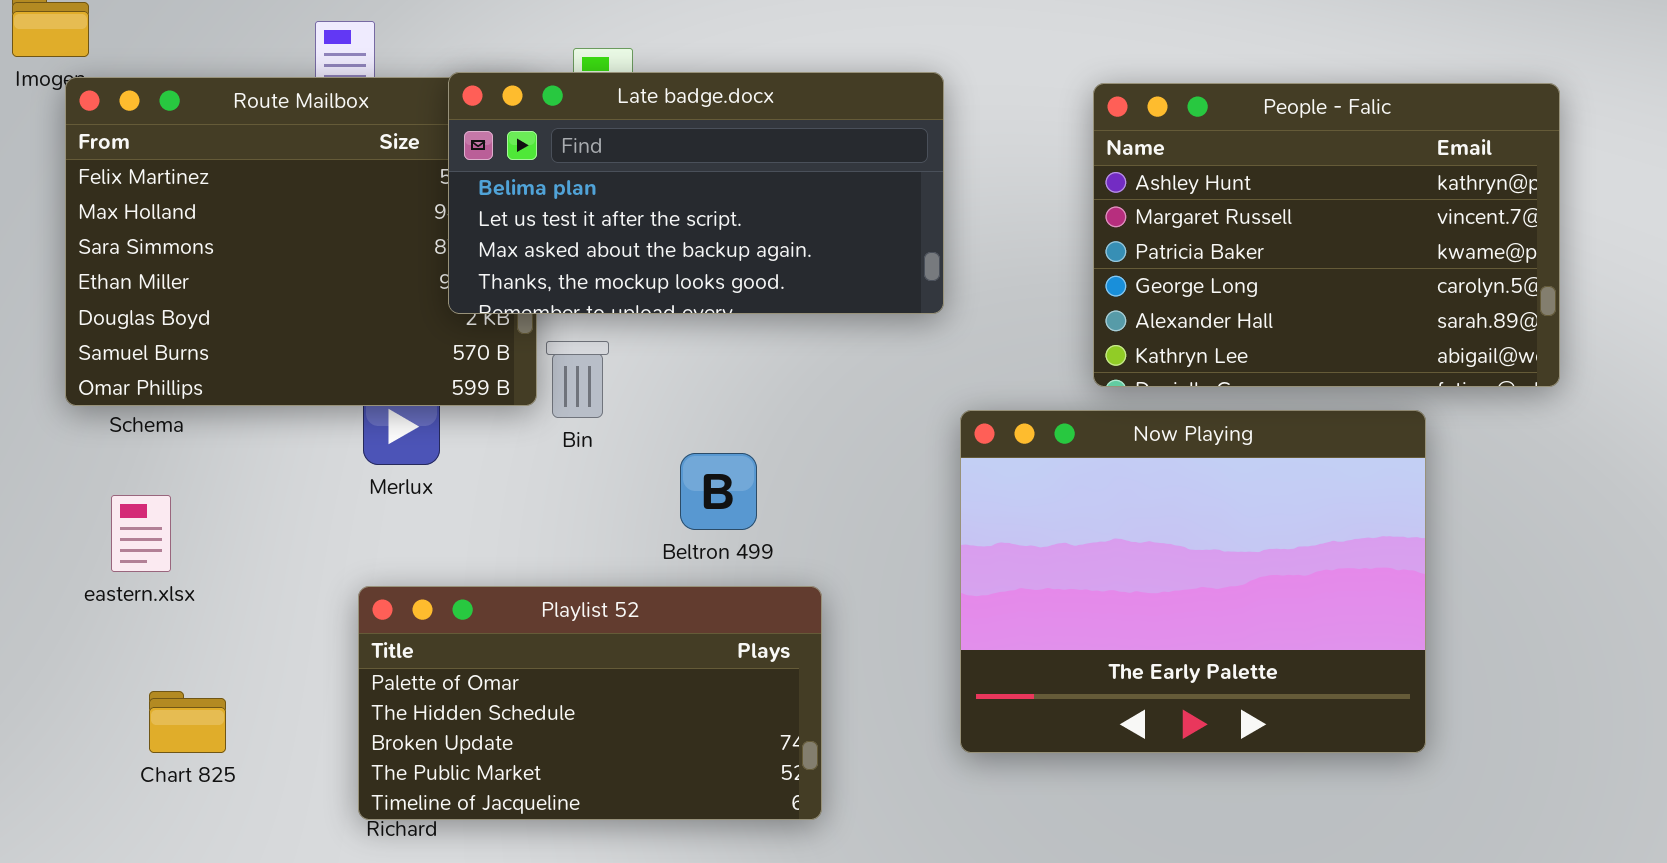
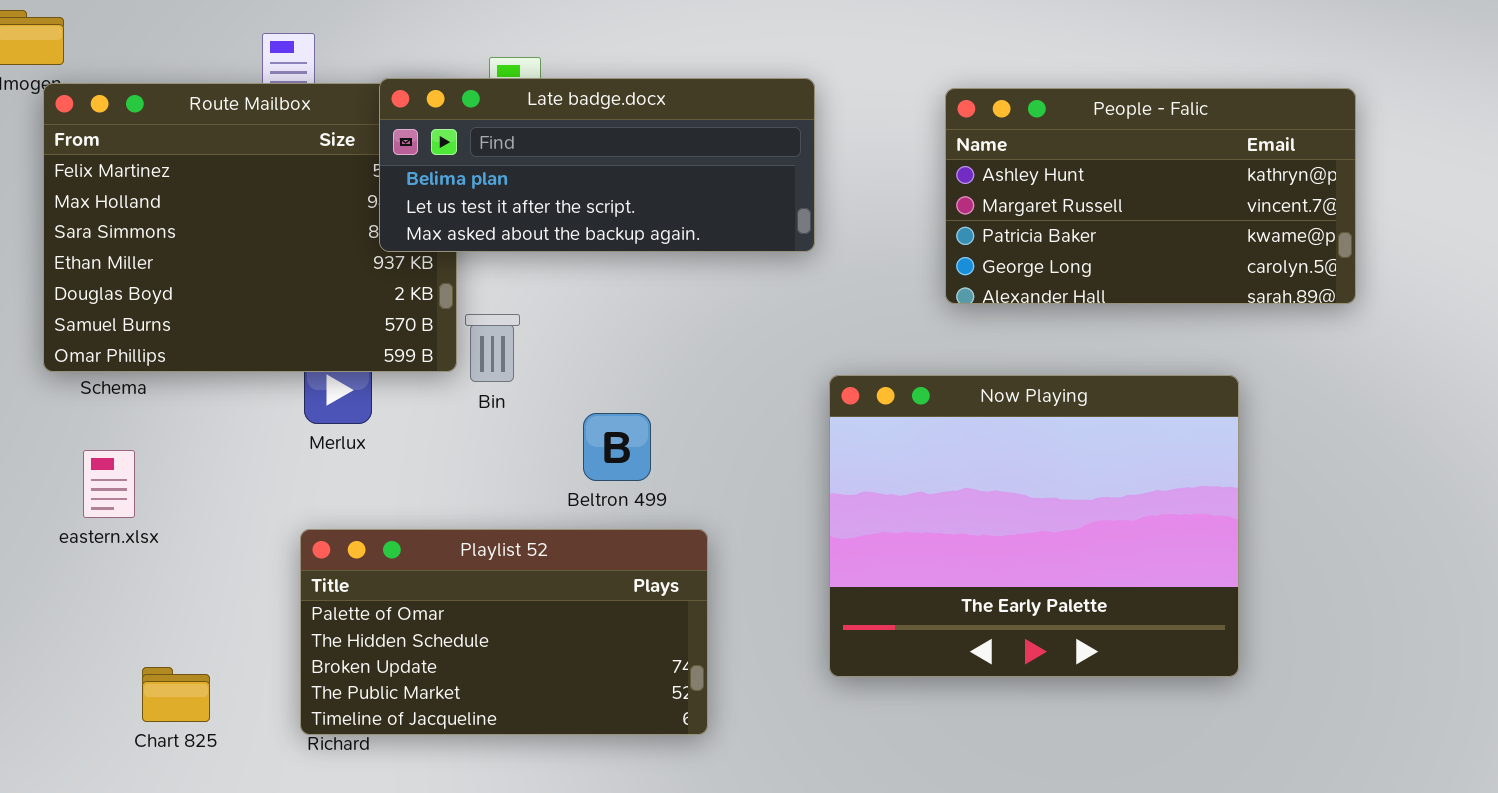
Late badge.docx: [448,72,944,314] -> [379,78,815,252], resized
People - Falic: [1093,83,1560,387] -> [945,88,1356,304], resized
Chart 825: [149,691,226,753] -> [142,667,210,722], moved

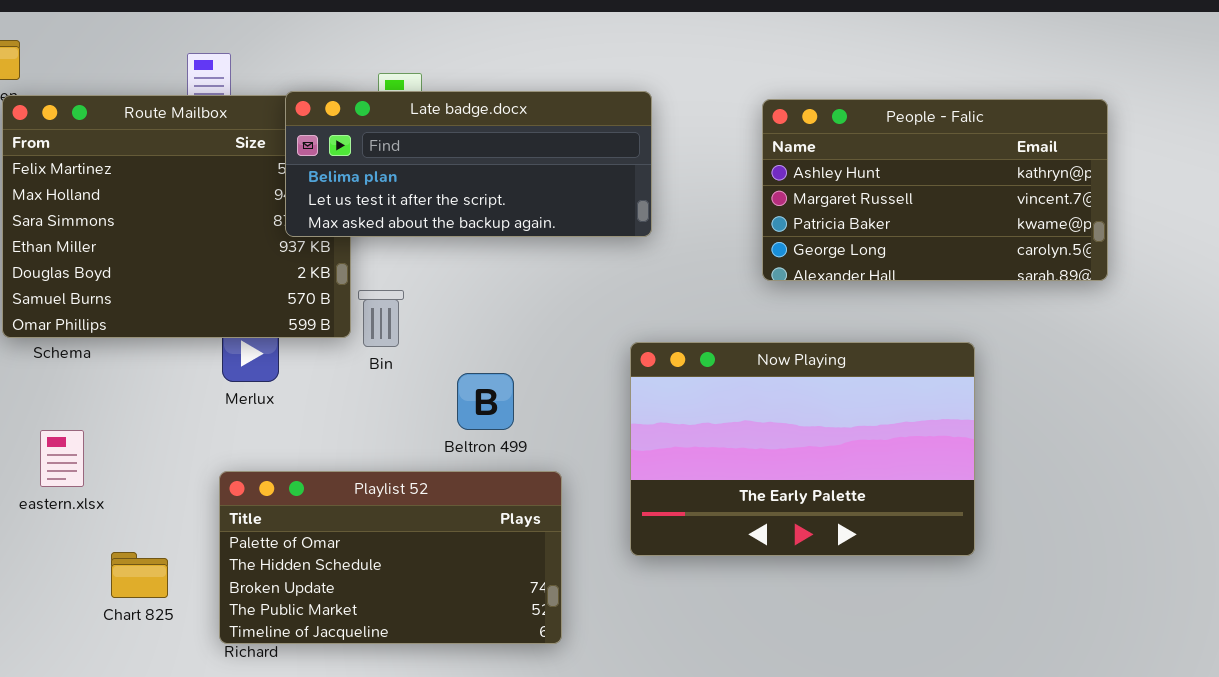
Now Playing: [829,375,1239,677] -> [630,342,975,556], moved, resized
eastern.xlsx: [83,450,135,518] -> [40,430,84,487], moved
Chart 825: [142,667,210,722] -> [111,552,168,598], moved

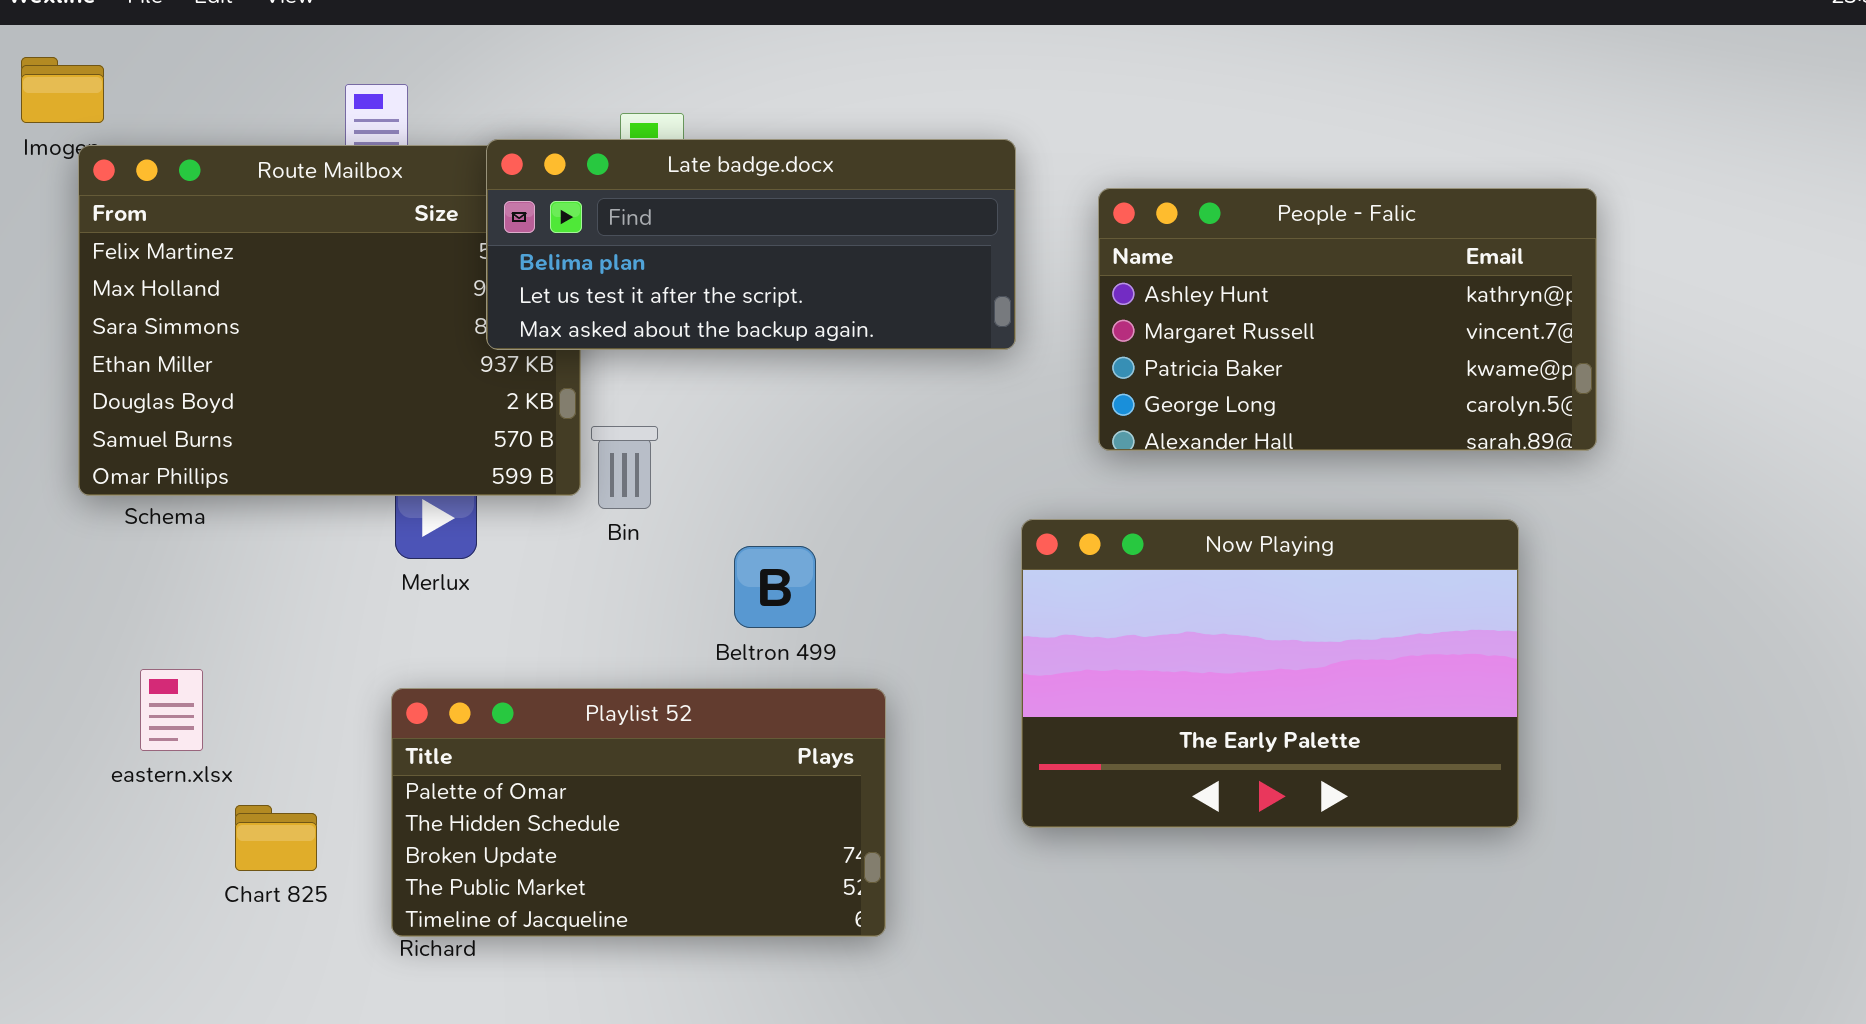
People - Falic: [762,99,1108,281] -> [1098,188,1597,451], moved
Now Playing: [630,342,975,556] -> [1021,519,1519,828], moved
eastern.xlsx: [40,430,84,487] -> [140,669,203,751], moved

